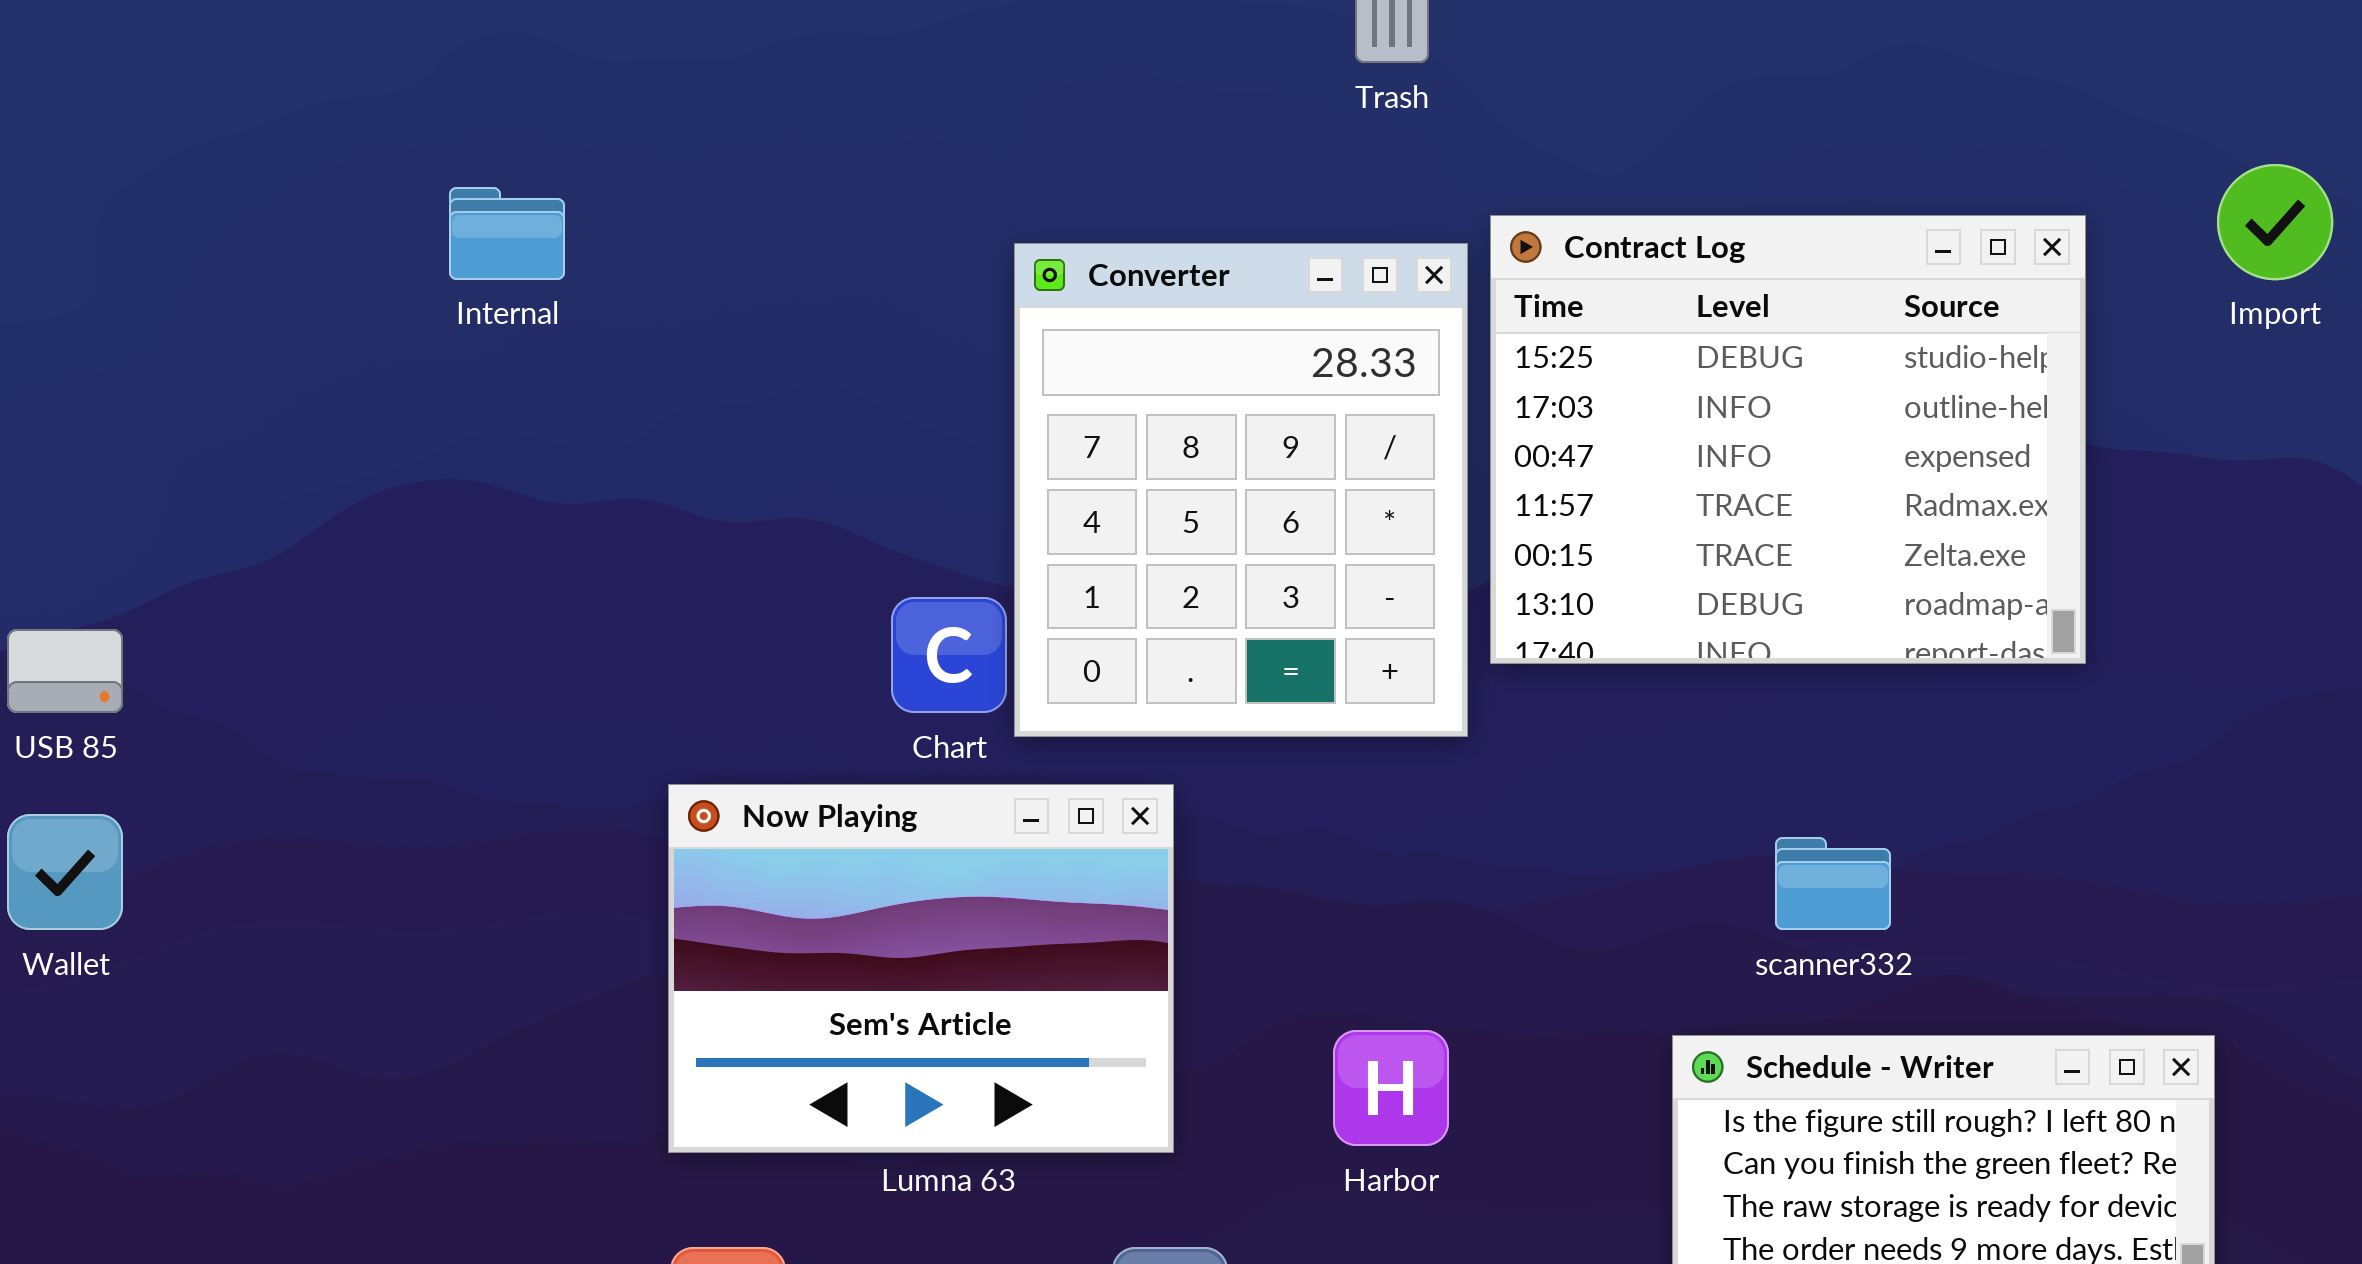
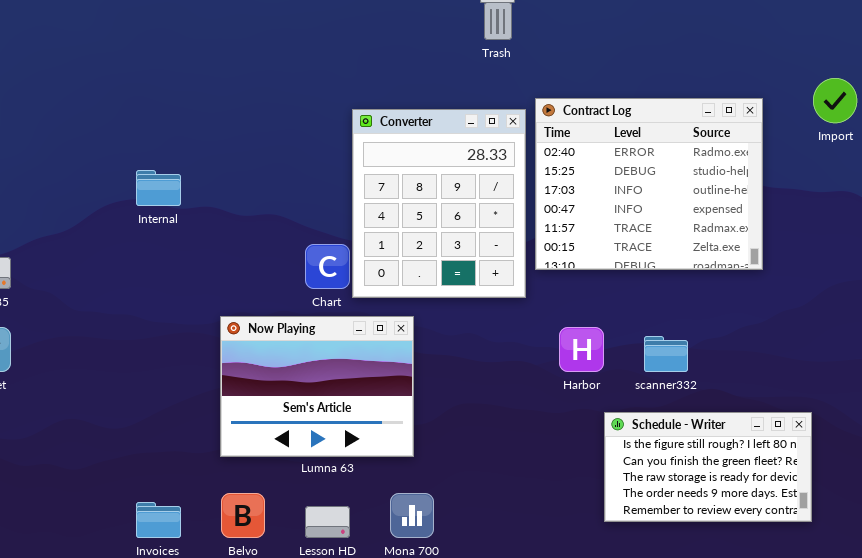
Internal: [449,187,565,280] -> [136,170,181,206], moved
Contract Log: [1490,215,2086,664] -> [535,98,763,270], scrolled up 1 row
Harbor: [1333,1030,1449,1146] -> [559,327,604,372], moved

